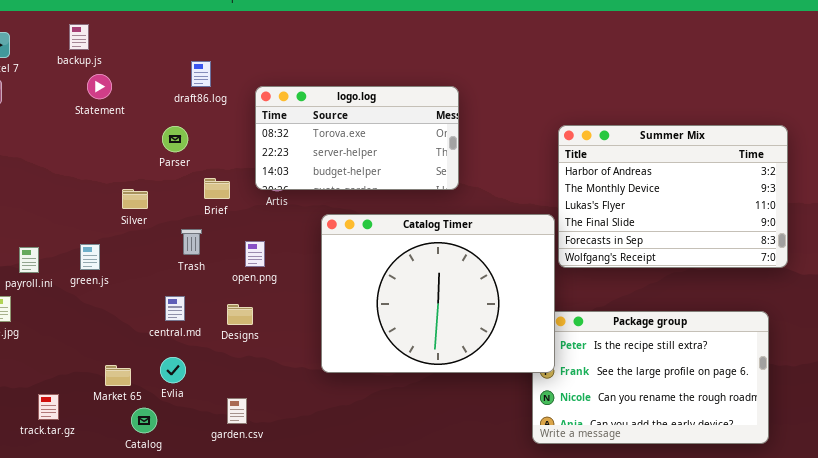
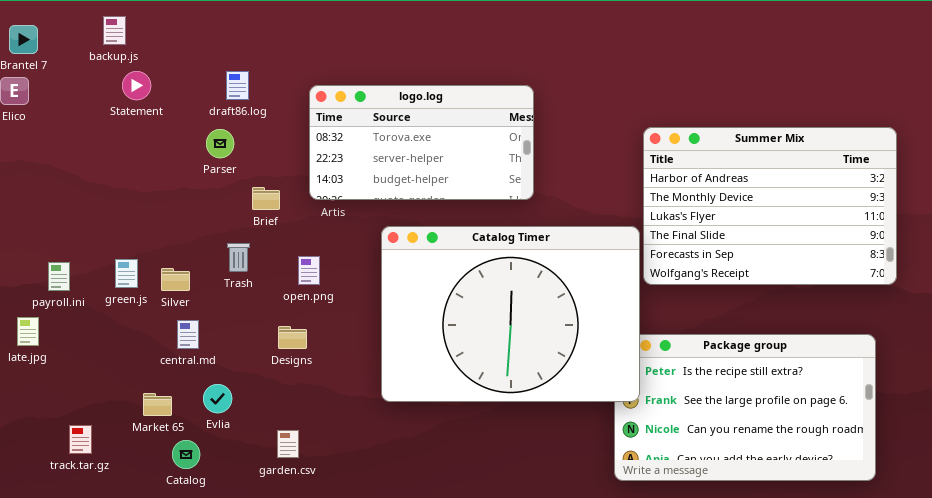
draft86.log: [191,61,211,87] -> [226,71,249,100], moved
Silver: [122,189,148,209] -> [161,268,190,291], moved
central.md: [165,296,185,321] -> [177,320,199,349], moved

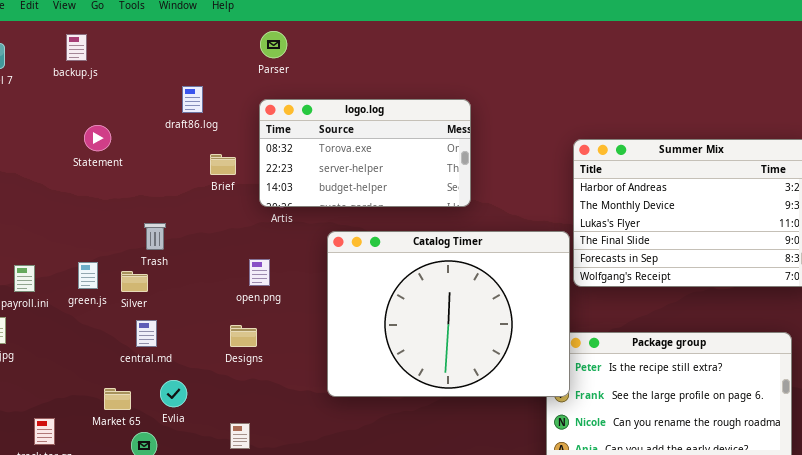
Statement: [122,71,151,100] -> [84,125,111,151], moved
Parser: [206,129,234,158] -> [260,31,287,58], moved
Brief: [252,187,280,210] -> [210,154,236,175], moved
Trash: [227,243,250,272] -> [144,223,166,250], moved

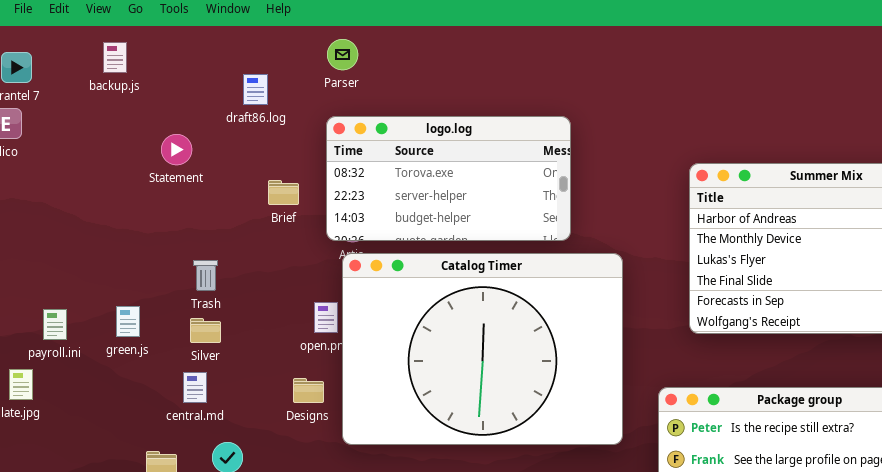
draft86.log: [182,86,203,113] -> [243,74,268,105], moved
Statement: [84,125,111,151] -> [161,134,192,165], moved
Catalog Timer: [327,231,570,397] -> [342,253,623,445], moved
Silver: [121,271,148,292] -> [190,318,221,343], moved

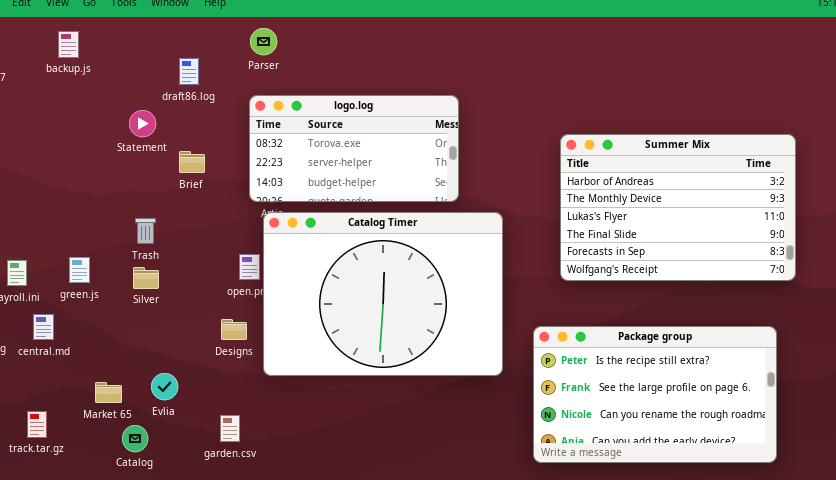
Statement: [161,134,192,165] -> [129,110,156,137], moved
Brief: [268,180,299,205] -> [179,151,205,173], moved
central.md: [183,372,207,403] -> [33,314,54,340], moved

